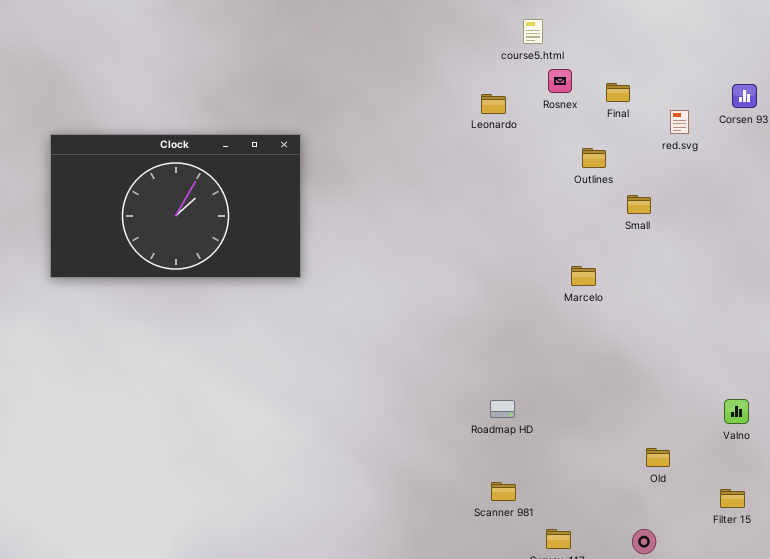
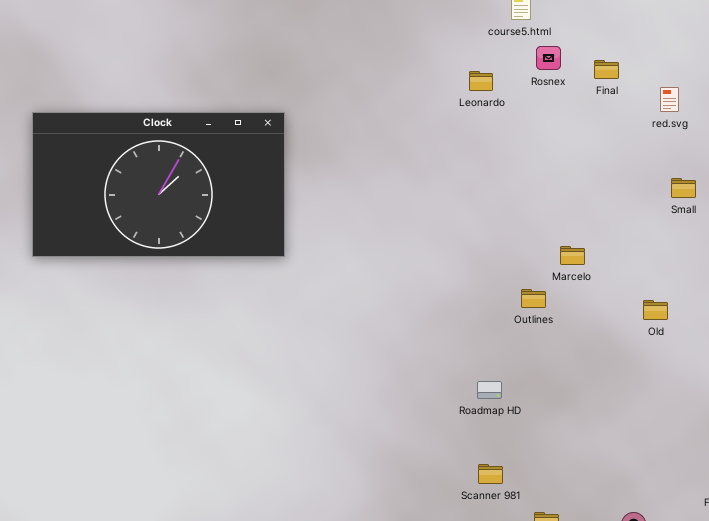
Outlines: [582,148,606,168] -> [521,289,546,308], moved
Small: [627,195,651,214] -> [671,178,696,198], moved
Old: [646,448,670,467] -> [643,300,668,320], moved

